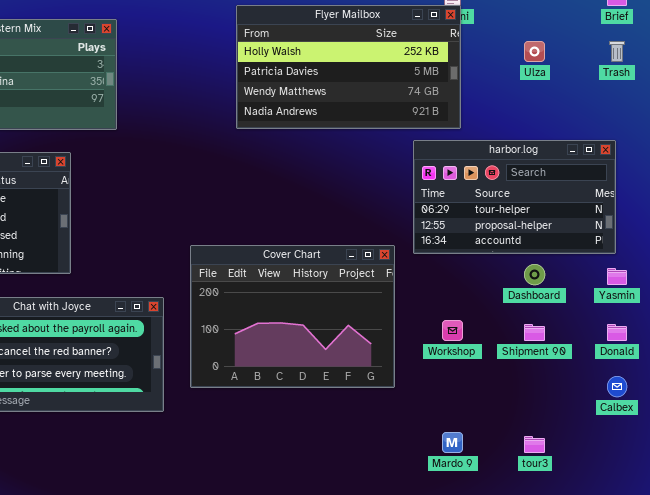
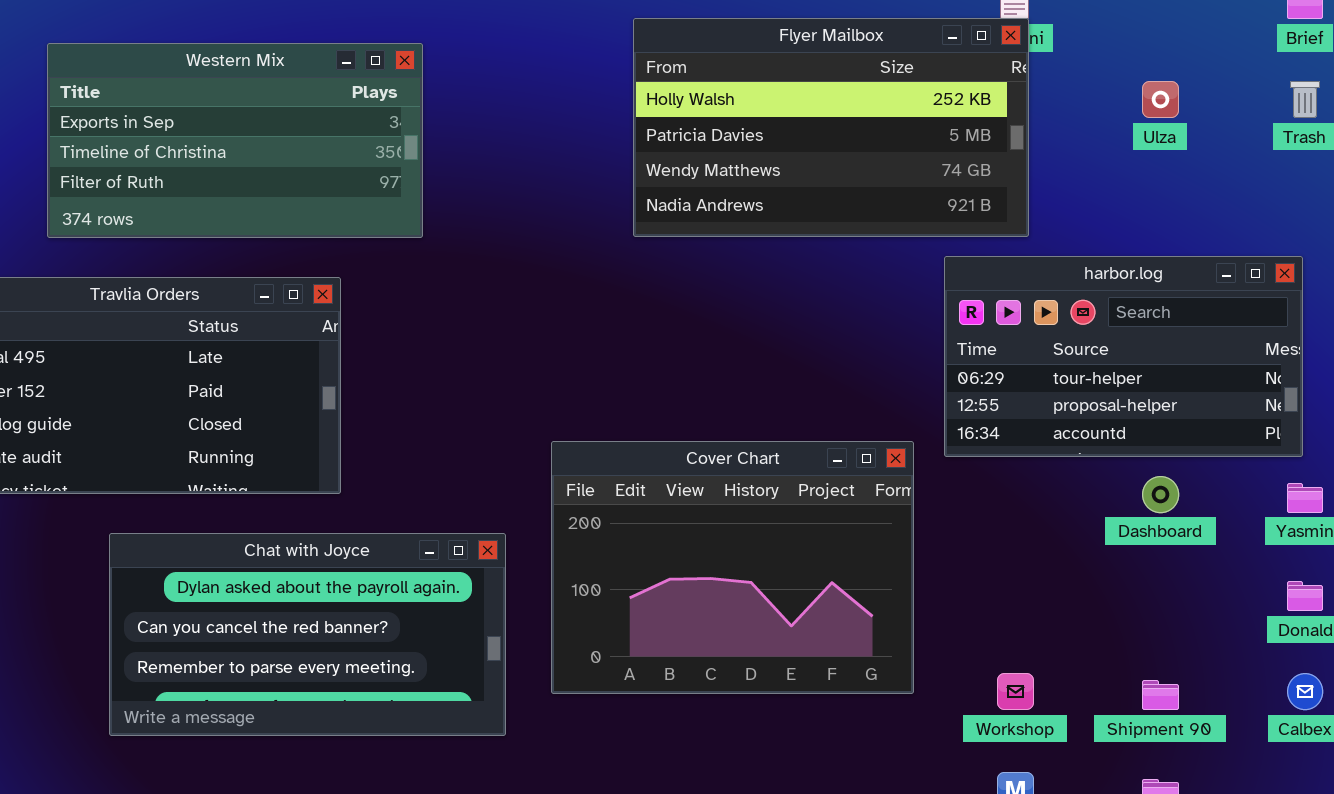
Workshop: [442,320,463,341] -> [997,673,1034,710], moved
Shipment 90: [524,324,545,341] -> [1142,680,1179,710], moved

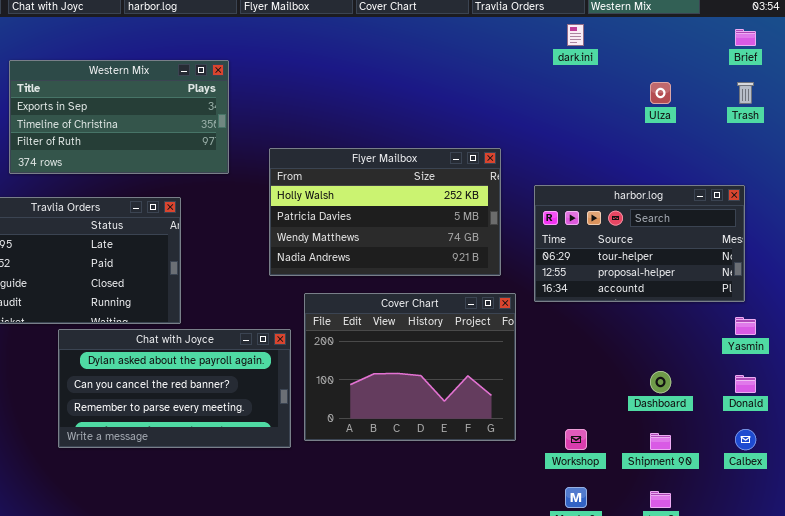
Flyer Mailbox: [633,18,1029,237] -> [269,148,501,276], moved
Dashboard: [1142,476,1179,513] -> [650,371,671,393], moved
Chat with Joyce: [109,533,506,736] -> [58,329,291,448], moved

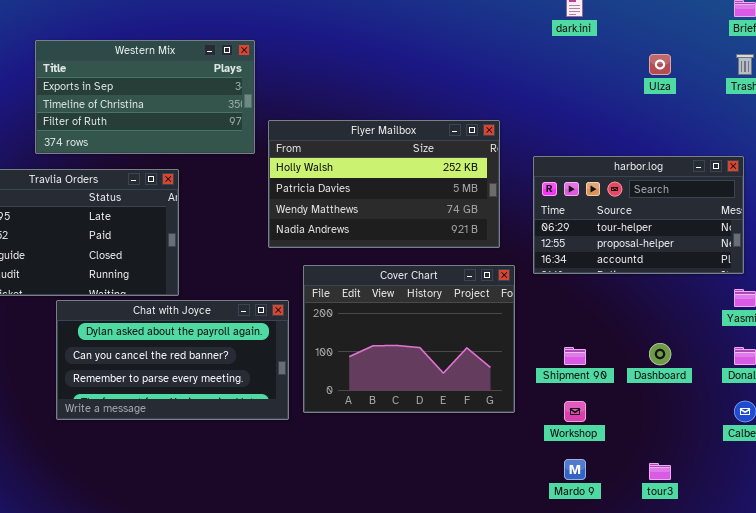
Western Mix: [9,60,229,174] -> [35,40,255,154], moved
Shipment 90: [650,433,671,450] -> [564,347,586,365], moved

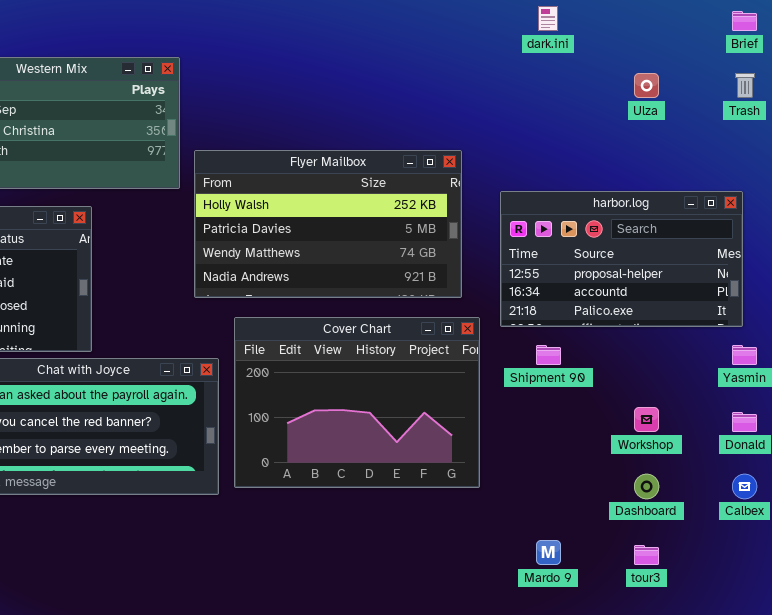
harbor.log: [533,156,744,274] -> [500,191,743,327], scrolled down 1 row
Dashboard: [649,343,671,365] -> [634,474,659,499], moved
Shipment 90: [564,347,586,365] -> [536,345,561,365], moved
Workshop: [564,401,586,422] -> [634,407,659,432], moved

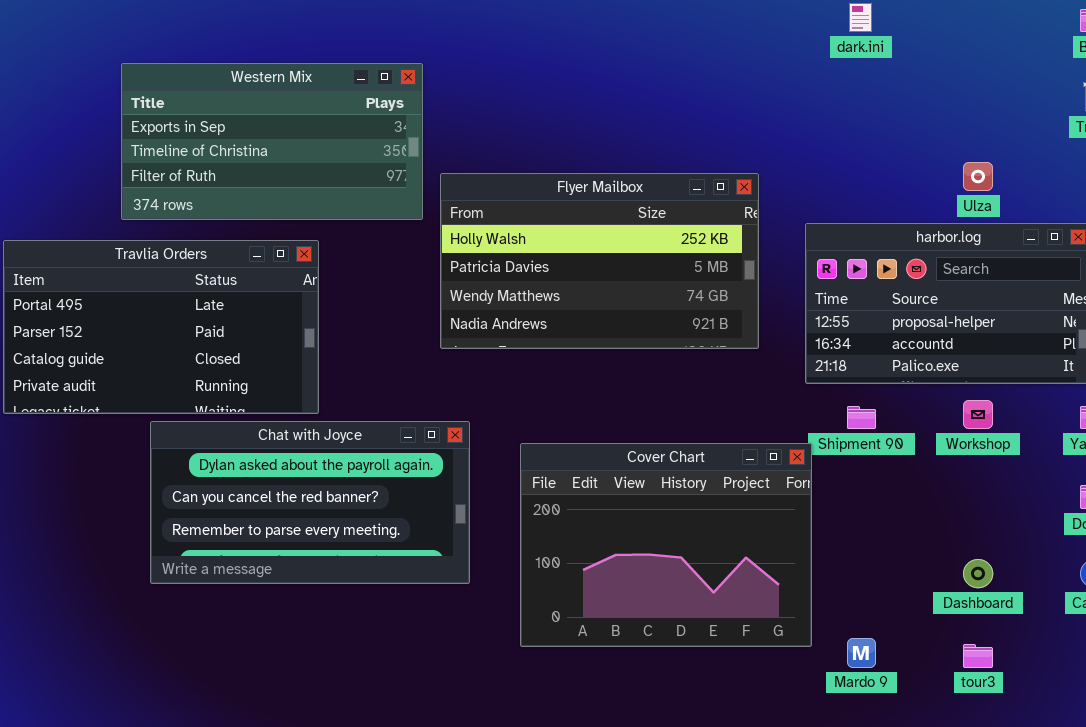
Ulza: [634,73,659,98] -> [963,162,993,191], moved
Cover Chart: [234,317,480,488] -> [520,443,812,647], moved
Workshop: [634,407,659,432] -> [963,400,993,429], moved

